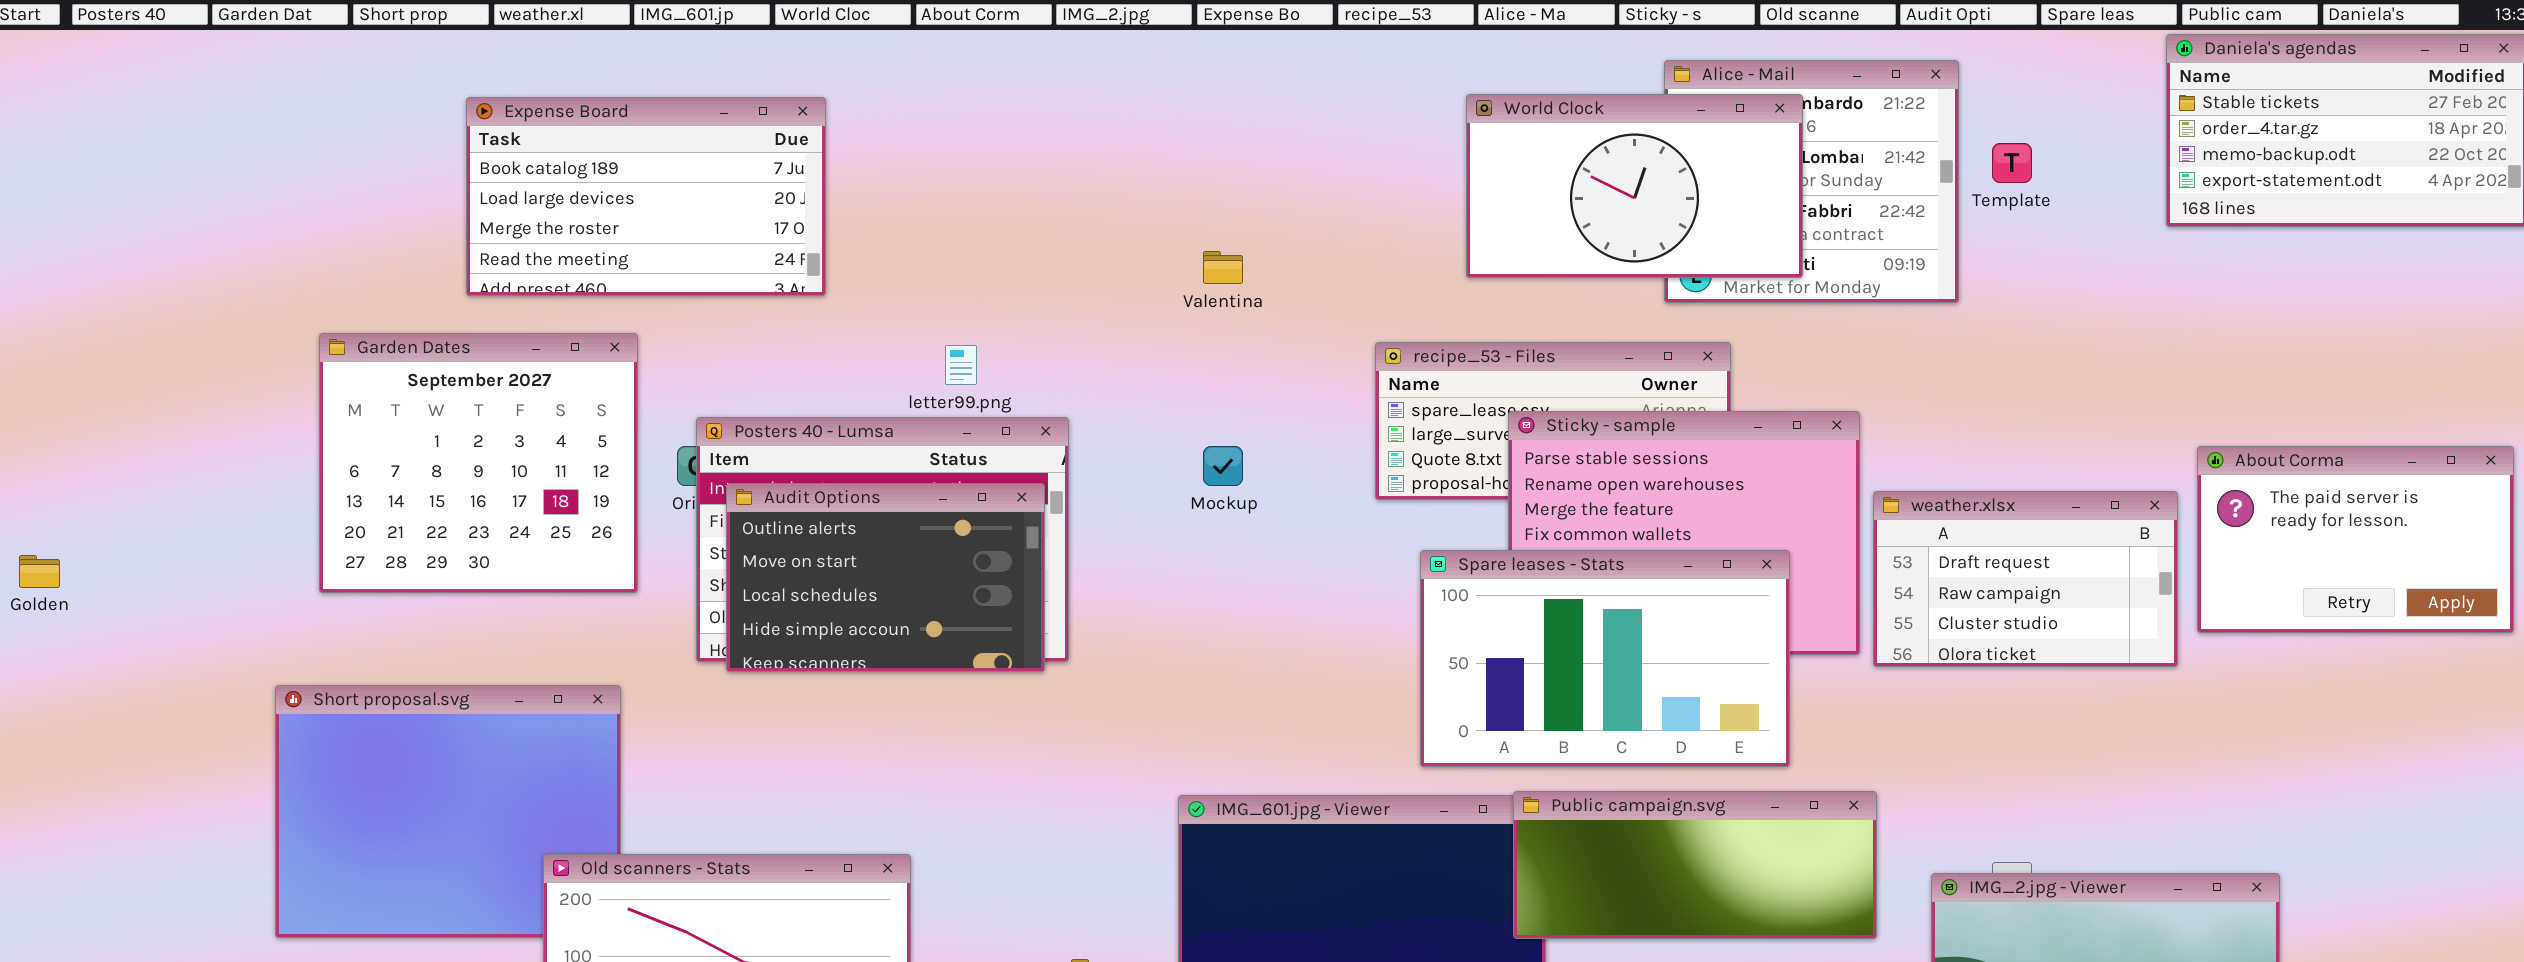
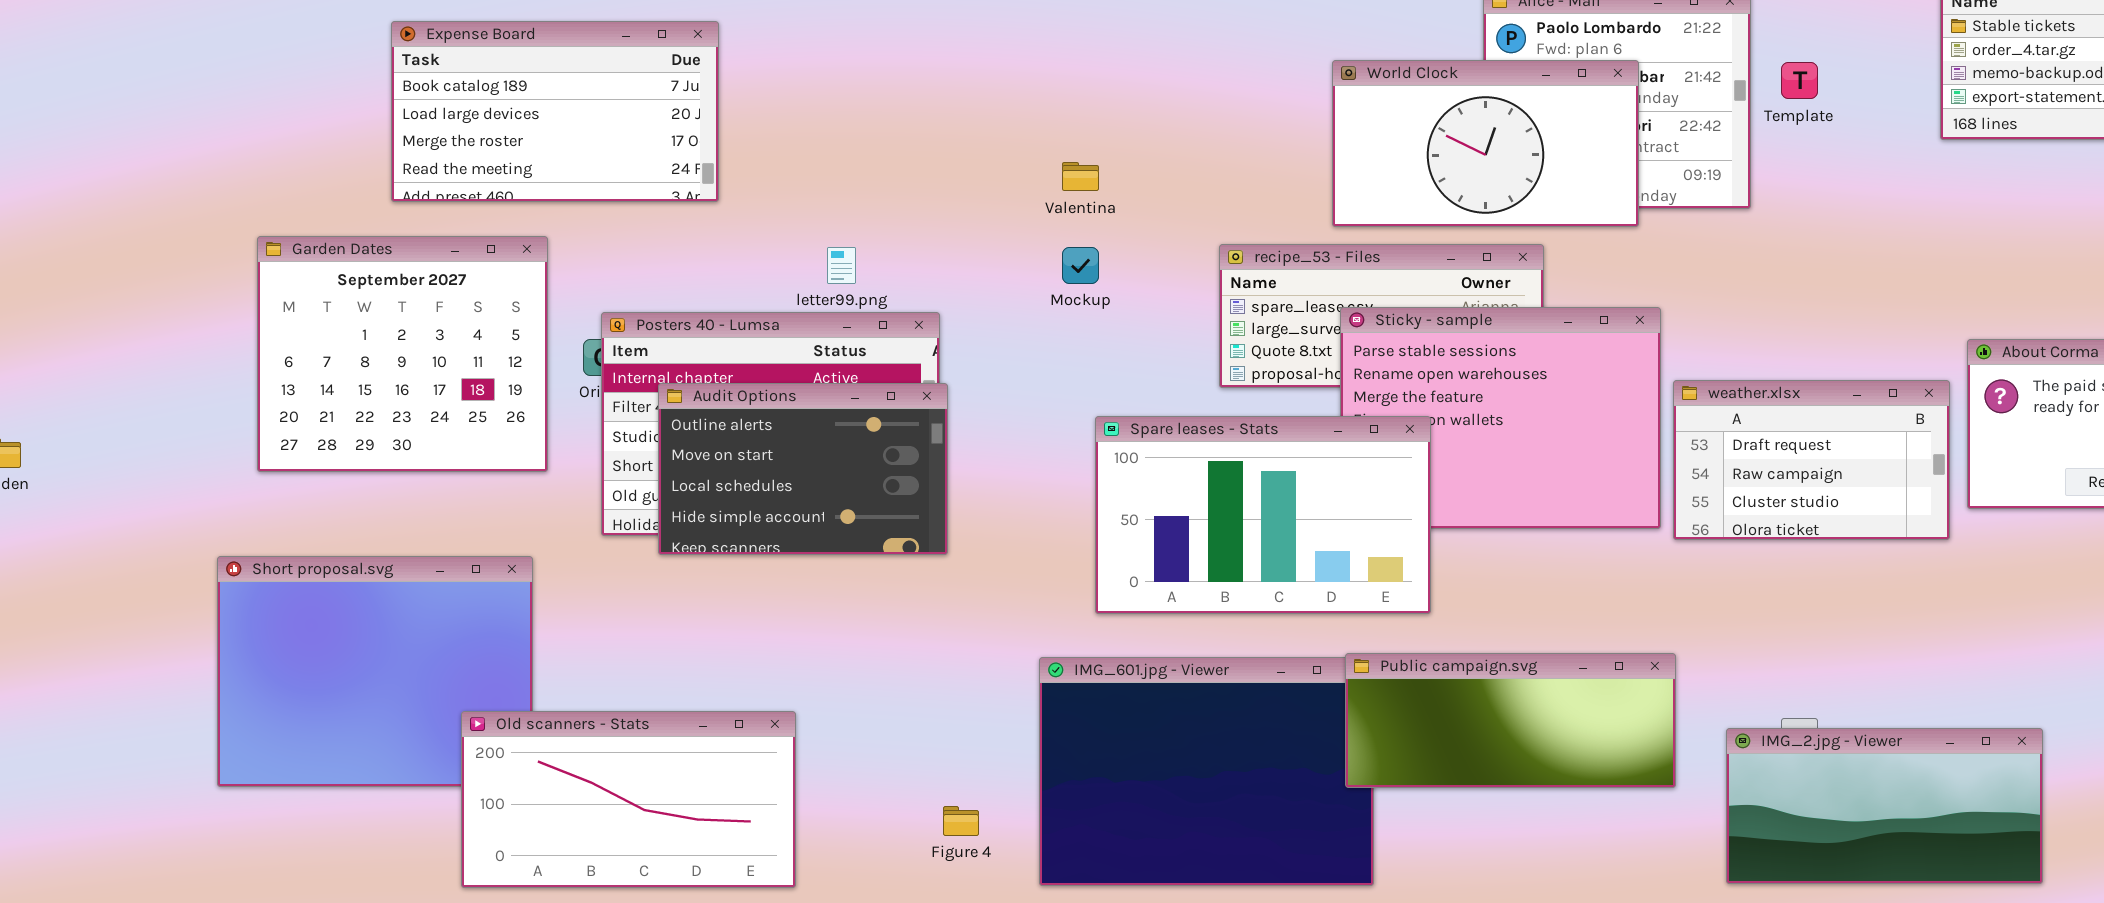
World Clock: [1466,94,1803,278] -> [1332,60,1639,227], moved
Mockup: [1203,446,1243,486] -> [1062,247,1099,284], moved
Audit Options: [726,483,1045,672] -> [658,383,948,555], moved
Spare leases - Stats: [1420,550,1790,767] -> [1095,416,1431,614], moved

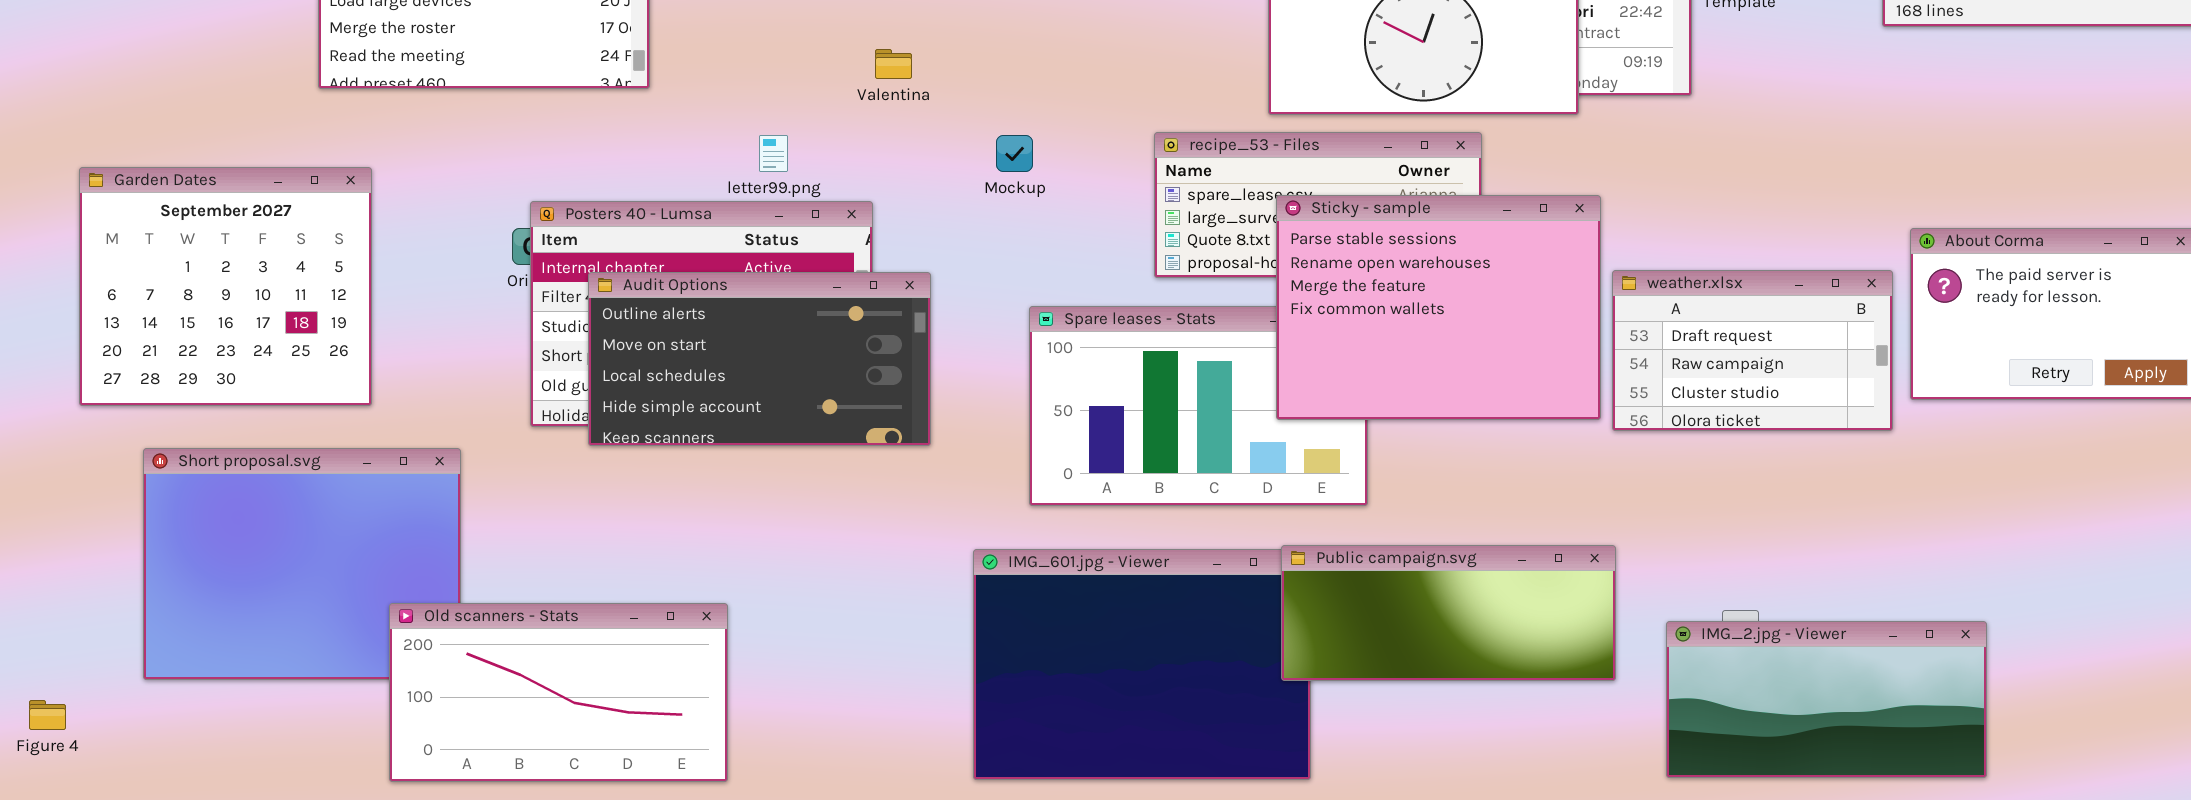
Valentina: [1062,162,1099,191] -> [875,49,912,79], moved
Garden Dates: [257,236,548,472] -> [79,167,372,406], moved
Sticky - sample: [1340,307,1661,529] -> [1276,195,1601,420], raised
Audit Options: [658,383,948,555] -> [588,272,931,446], resized
Figure 4: [943,806,979,836] -> [29,700,66,730], moved

